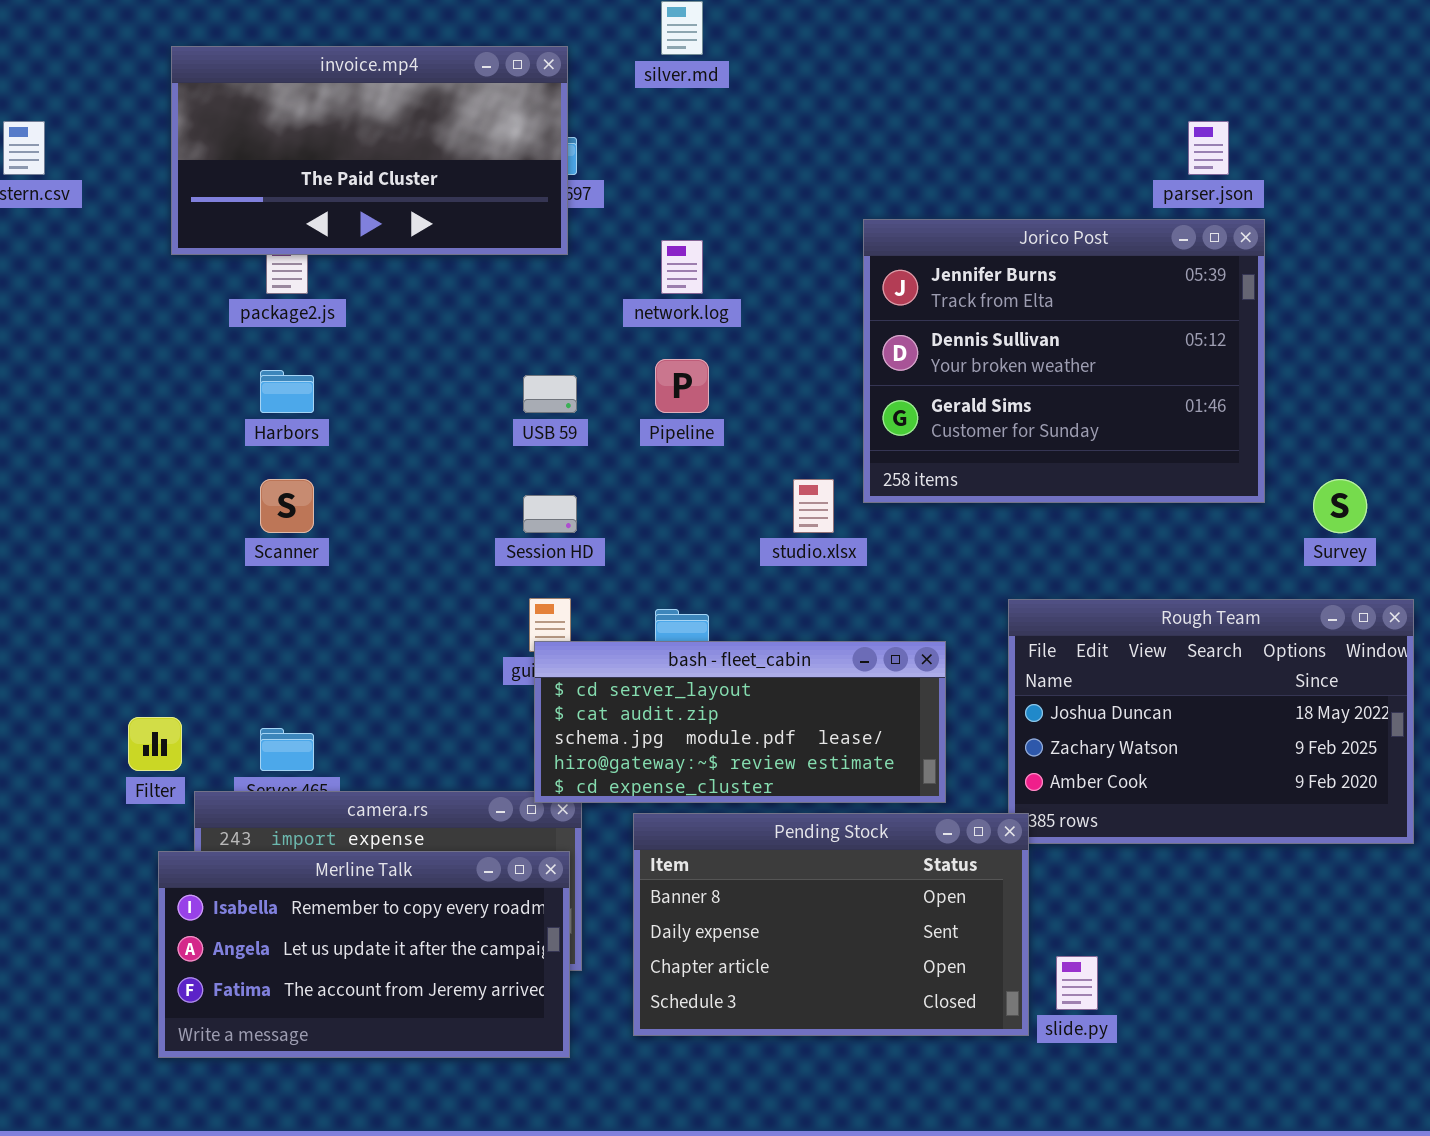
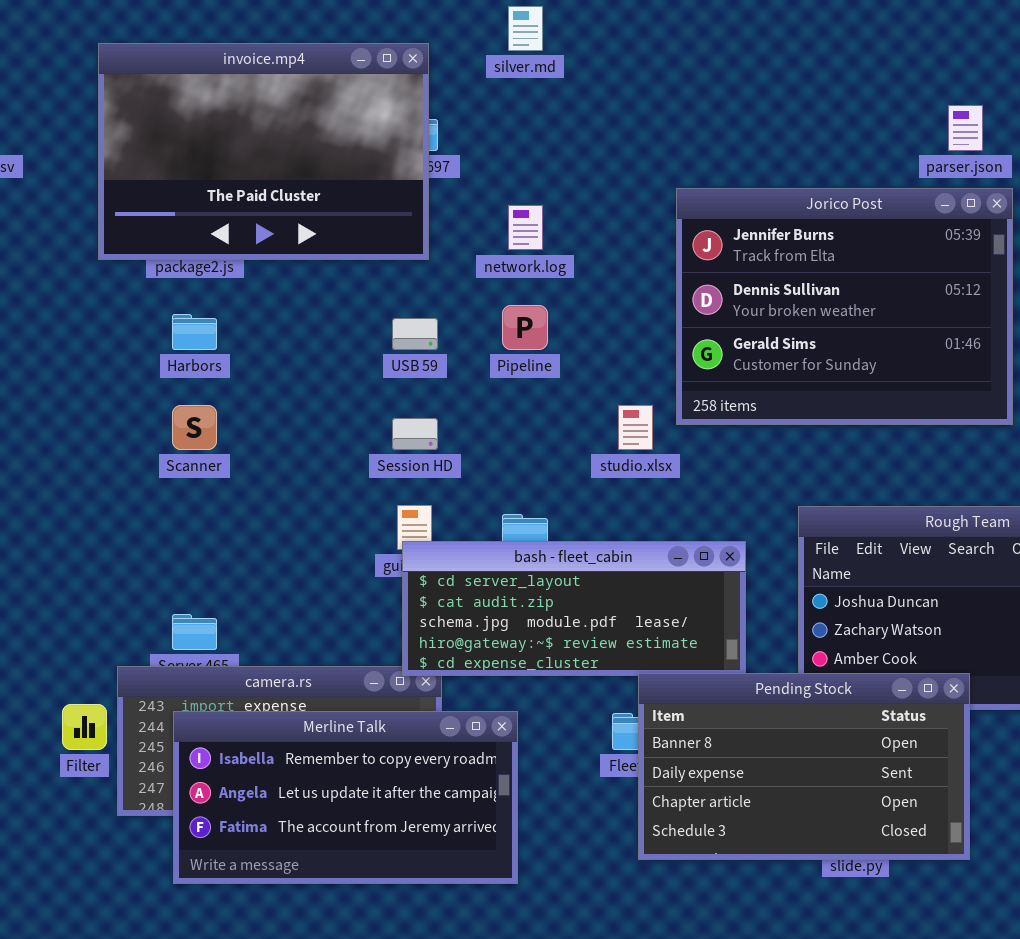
invoice.mp4: [171,46,568,255] -> [98,43,429,260], resized
Filter: [128,717,182,771] -> [62,704,107,750], moved
Pending Stock: [633,813,1029,1036] -> [638,673,970,860], moved
Merline Talk: [158,851,570,1058] -> [173,711,518,884], moved

